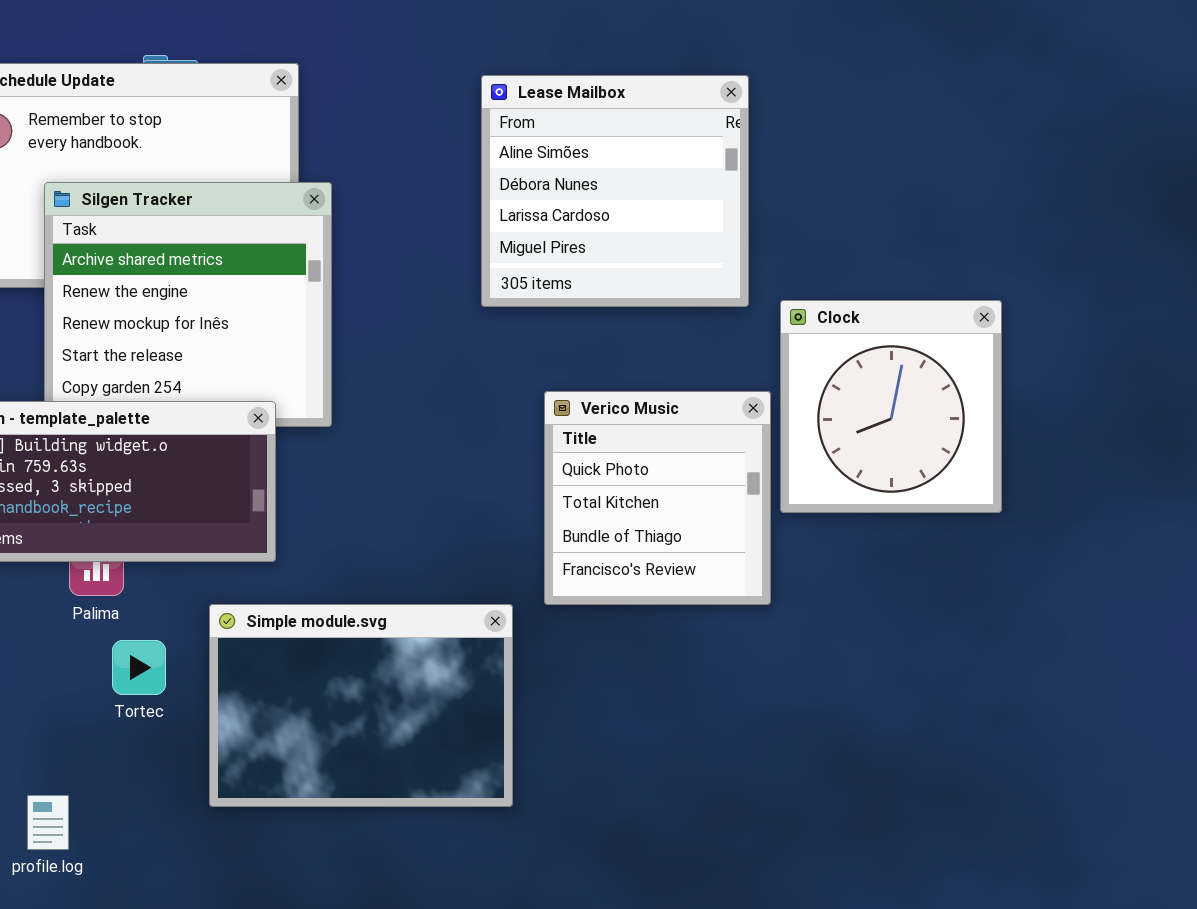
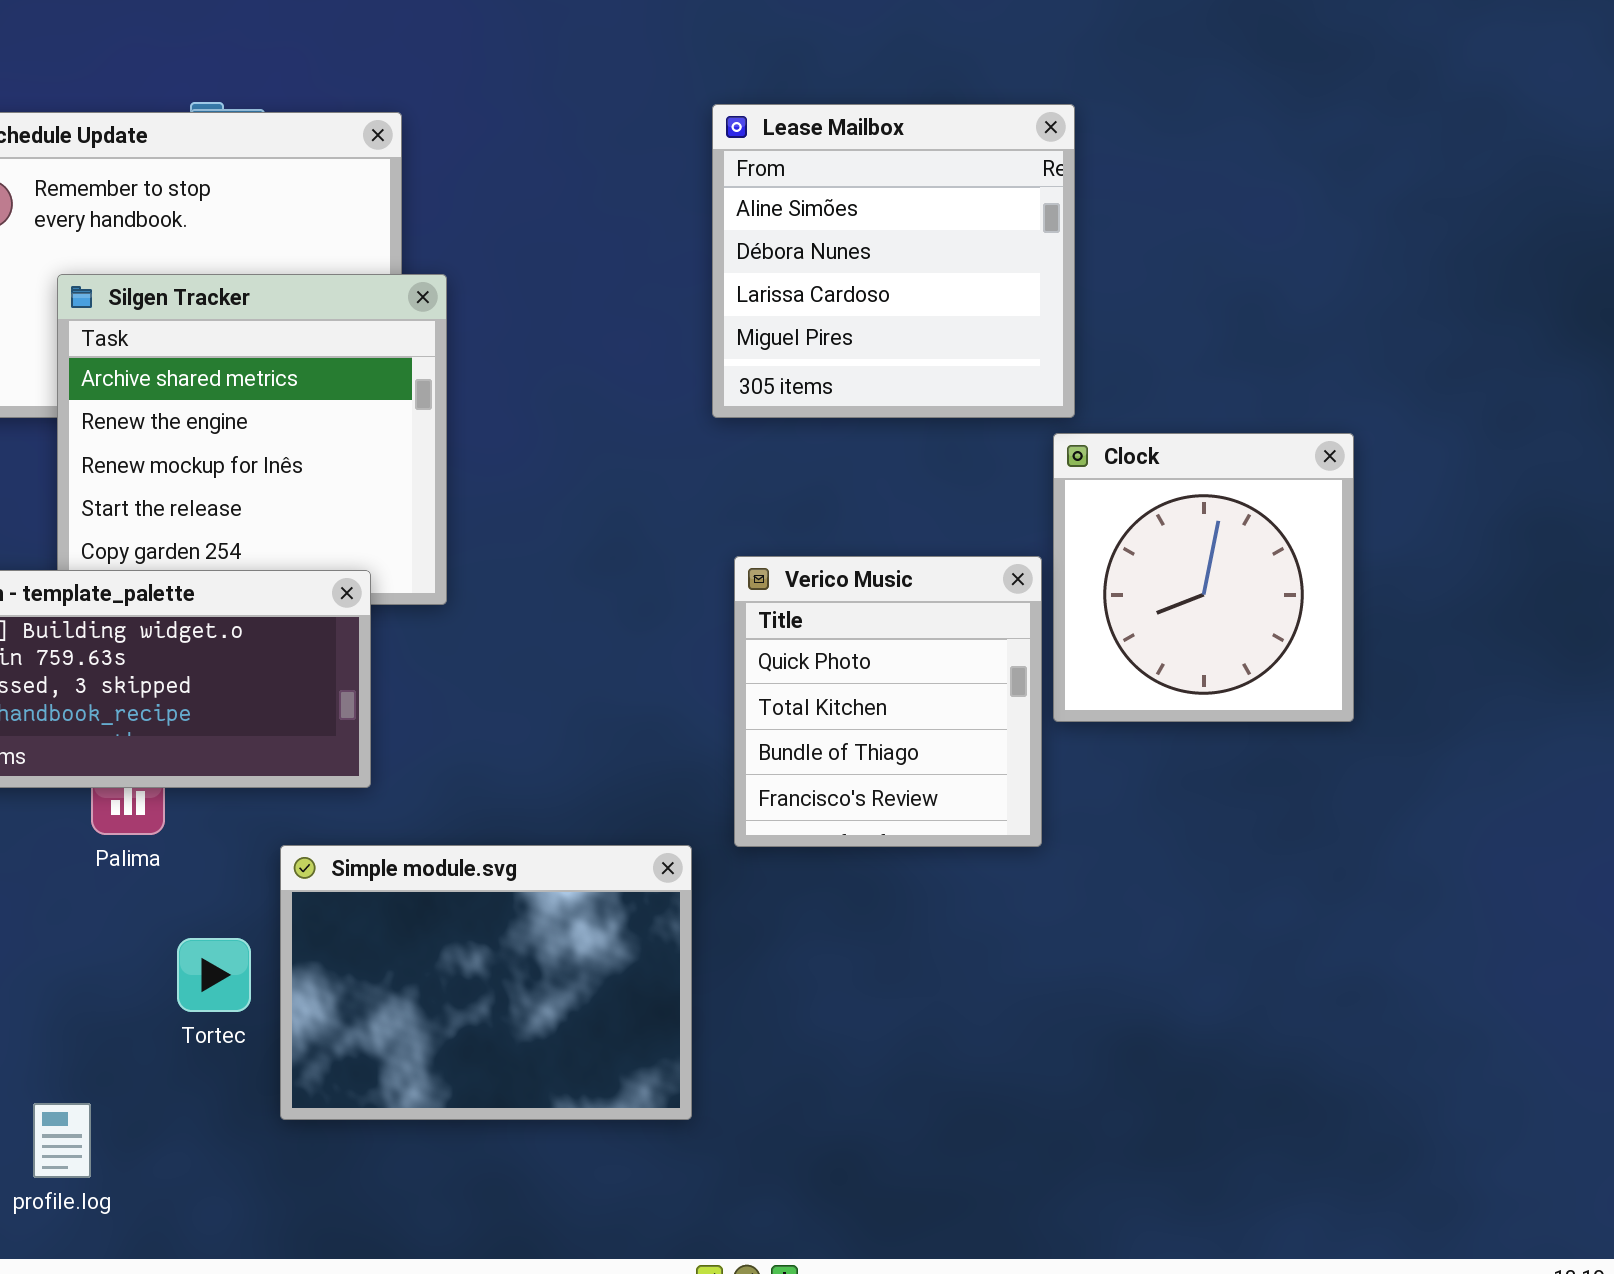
Lease Mailbox: [481,75,749,307] -> [712,104,1075,418], moved
Tortec: [112,640,166,695] -> [177,938,251,1012], moved

